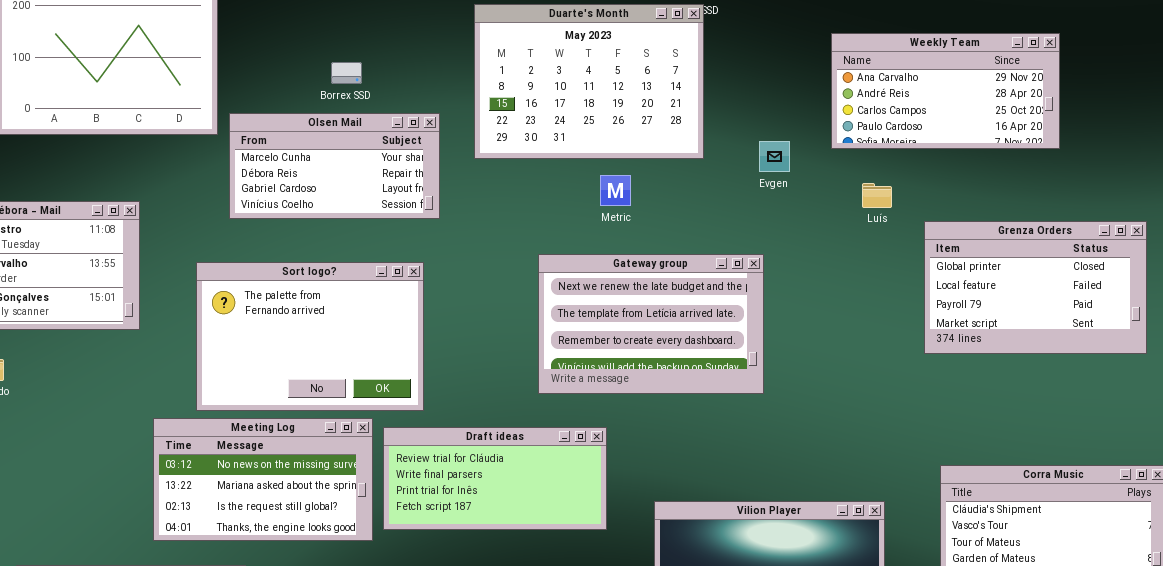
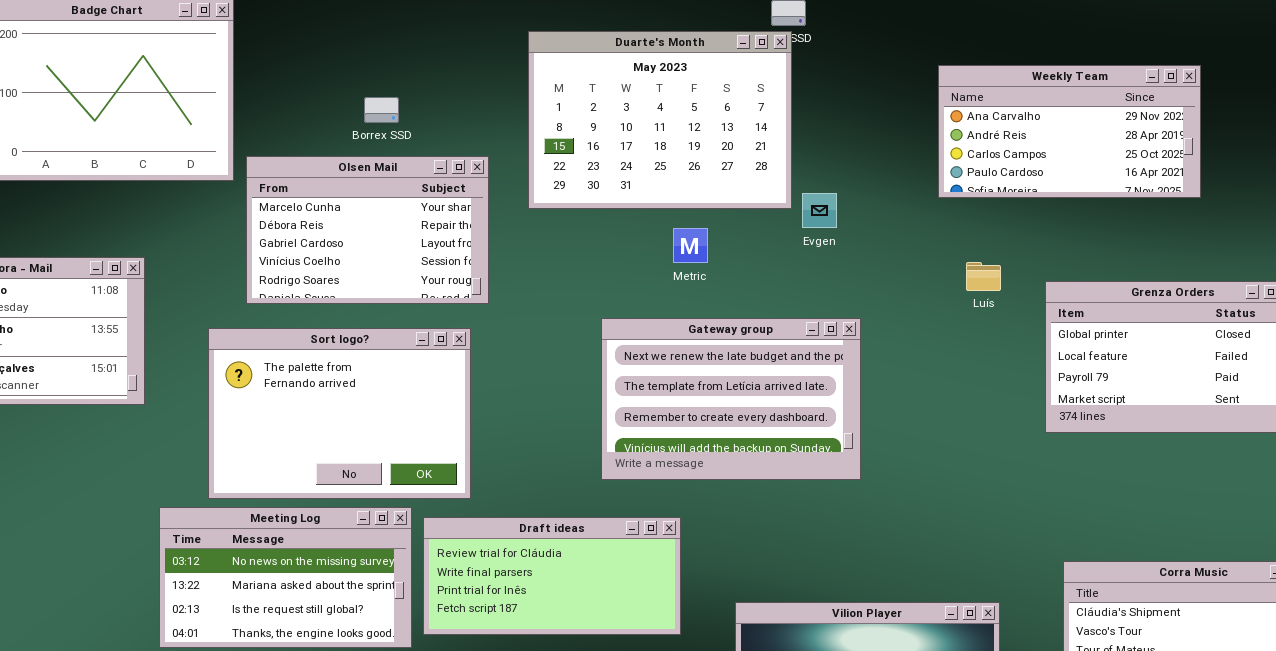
Olsen Mail: [229,113,440,219] -> [246,156,489,304], resized
Evgen: [759,141,790,172] -> [802,193,837,228], moved
Luís: [862,183,892,208] -> [966,262,1001,291], moved

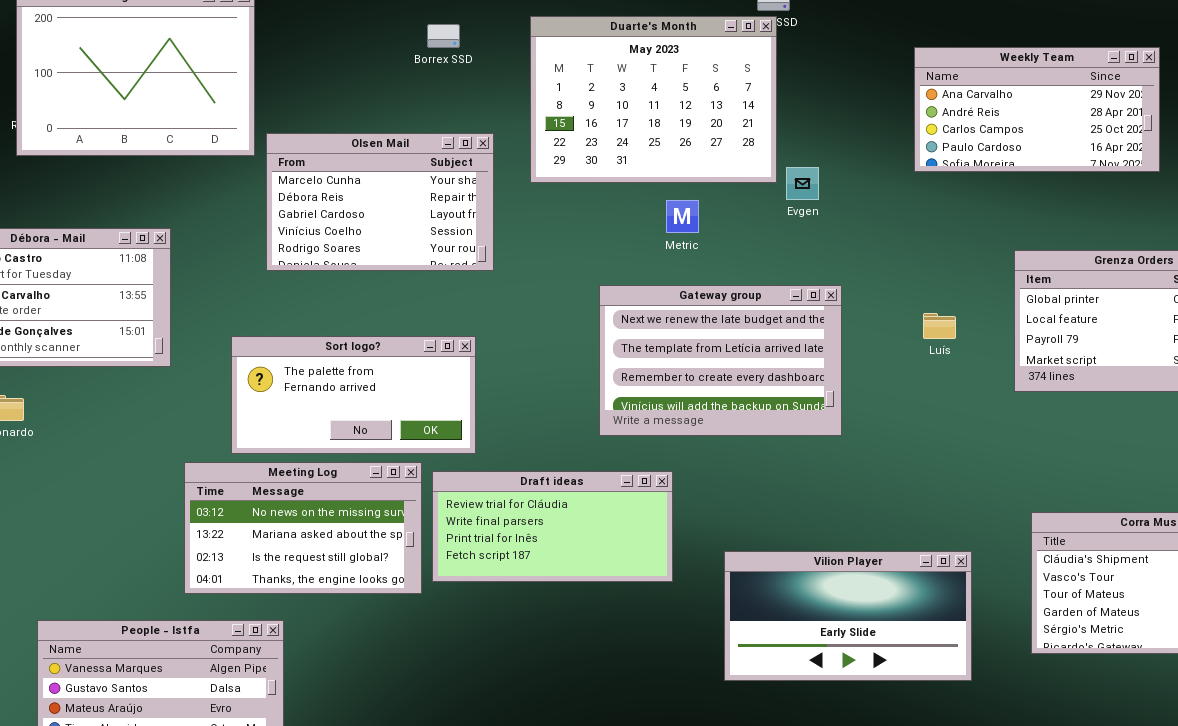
Borrex SSD: [364,97,399,123] -> [427,24,460,48], moved
Luís: [966,262,1001,291] -> [923,313,956,339], moved
Sort logo?: [208,328,471,499] -> [231,336,476,454], resized

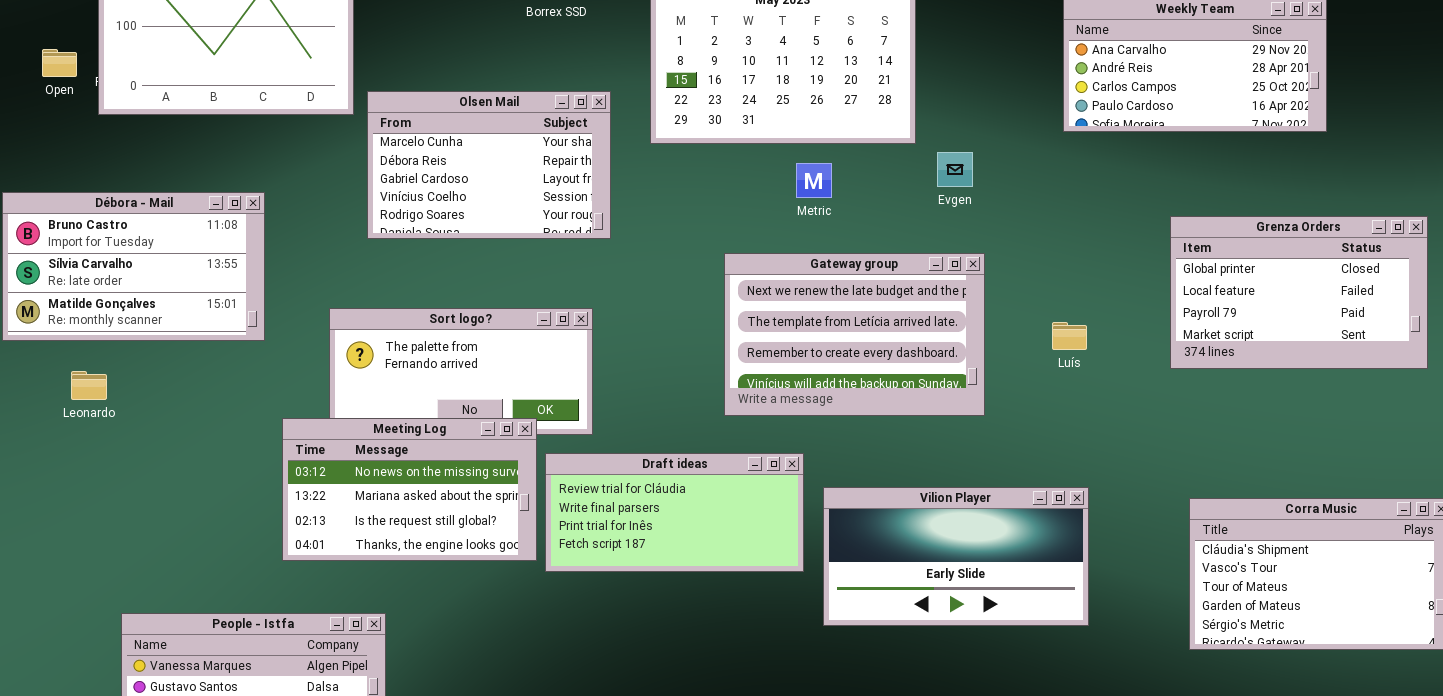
Evgen: [786,167,819,200] -> [937,152,973,187], moved
Luís: [923,313,956,339] -> [1052,322,1087,350], moved
Meeting Log: [184,462,422,594] -> [282,418,537,561], moved
Vilion Player: [724,551,972,681] -> [823,487,1089,626], moved

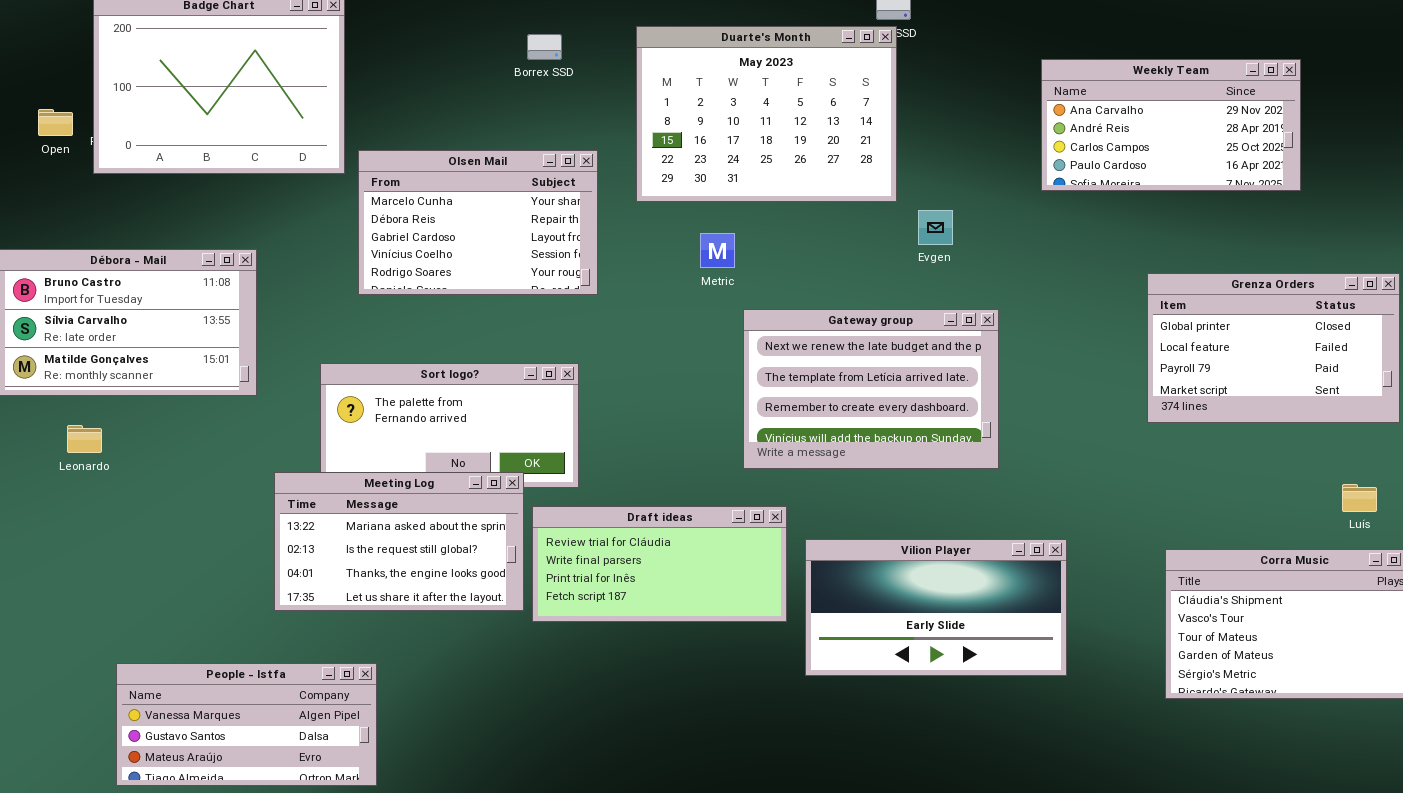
Metric: [796,163,832,198] -> [700,233,735,268], moved
Gateway group: [724,253,985,416] -> [743,309,999,469], moved
Luís: [1052,322,1087,350] -> [1342,484,1377,512], moved
Meeting Log: [282,418,537,561] -> [274,472,524,611], scrolled down 1 row

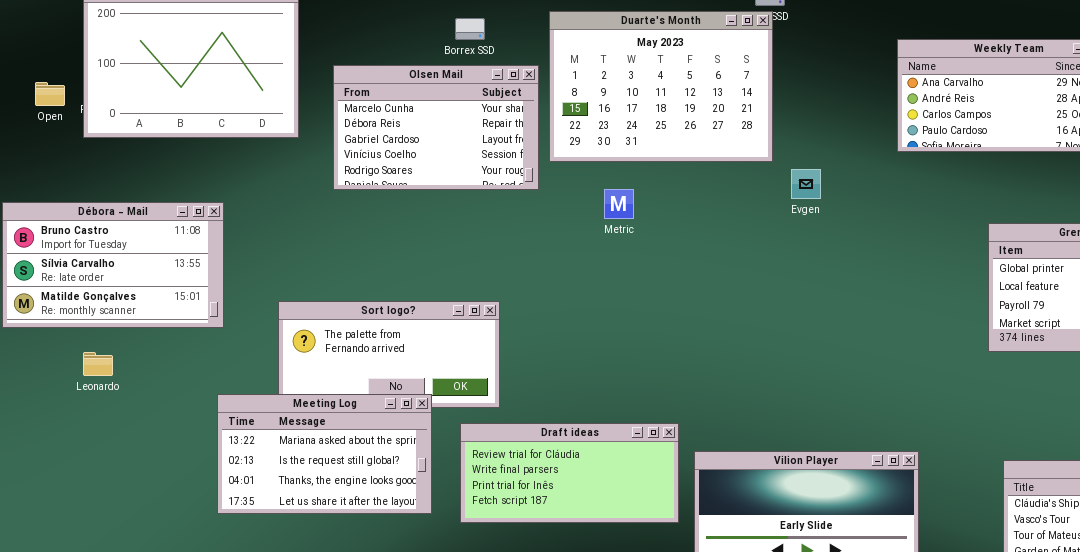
Olsen Mail: [358,150,598,295] -> [333,65,539,190], moved
Gateway group: [743,309,999,469] -> none, closed
Leonardo: [67,425,102,453] -> [83,352,113,376], moved
Meeting Log: [274,472,524,611] -> [217,394,432,514], moved

